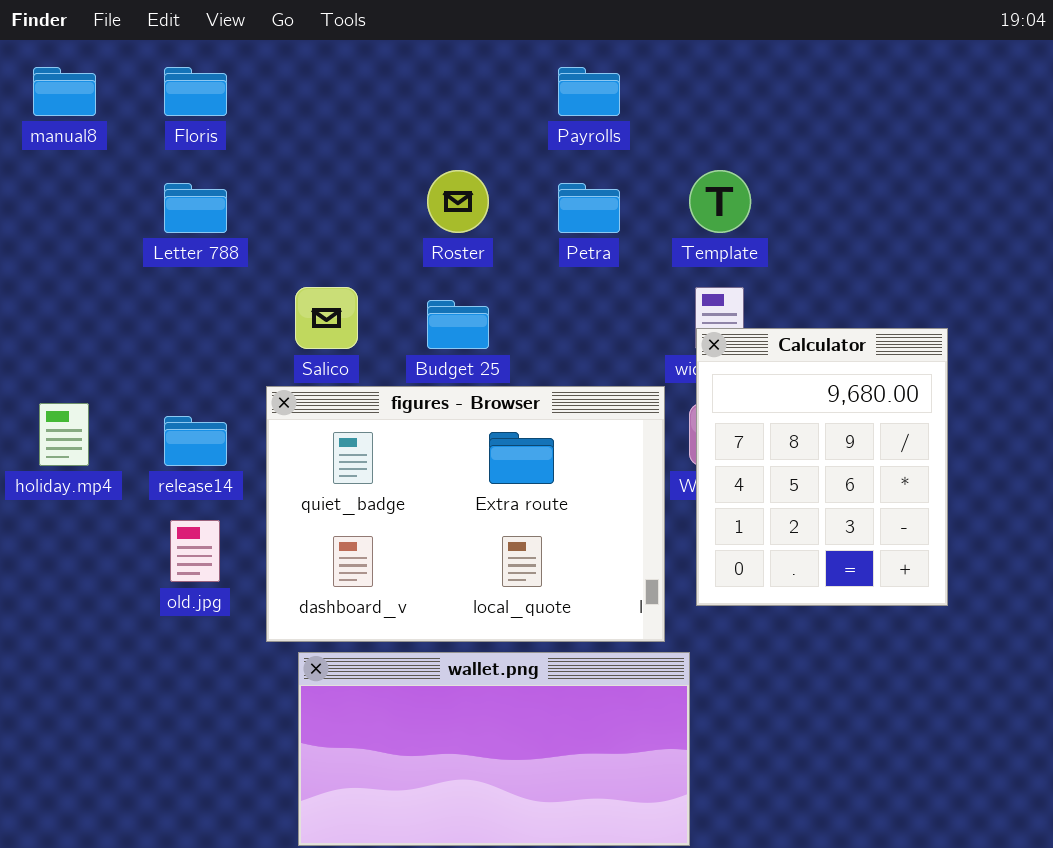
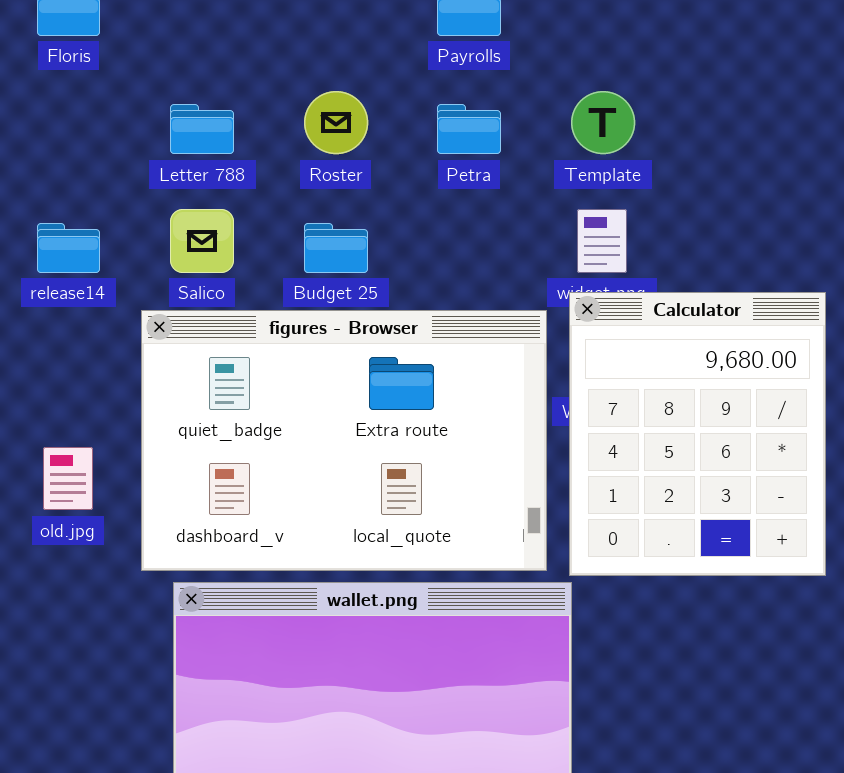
Letter 788: [164,183,227,233] -> [170,104,234,154], moved
Calculator: [696,328,948,606] -> [569,292,826,576], moved
release14: [164,416,227,466] -> [37,223,100,273], moved

